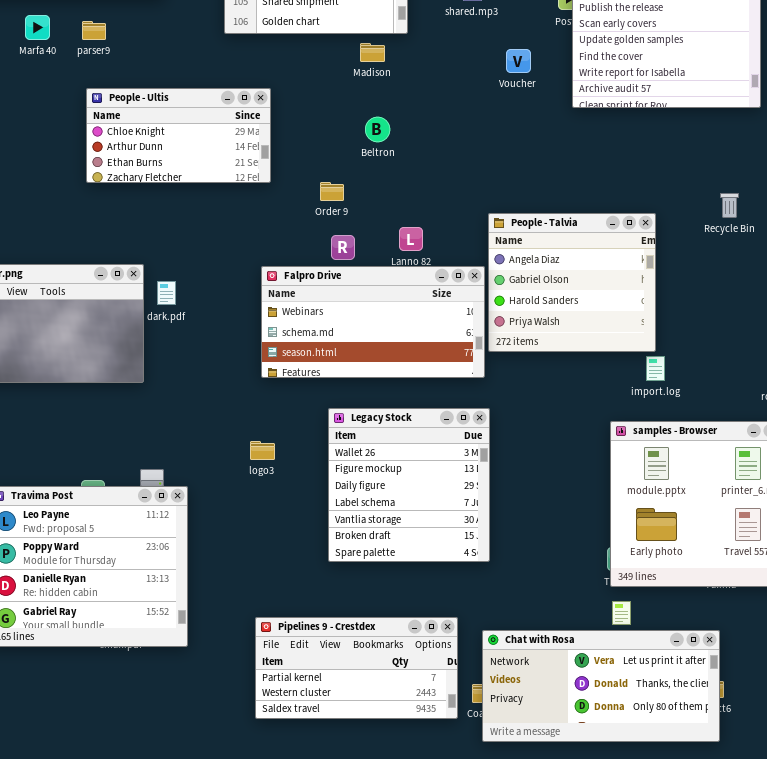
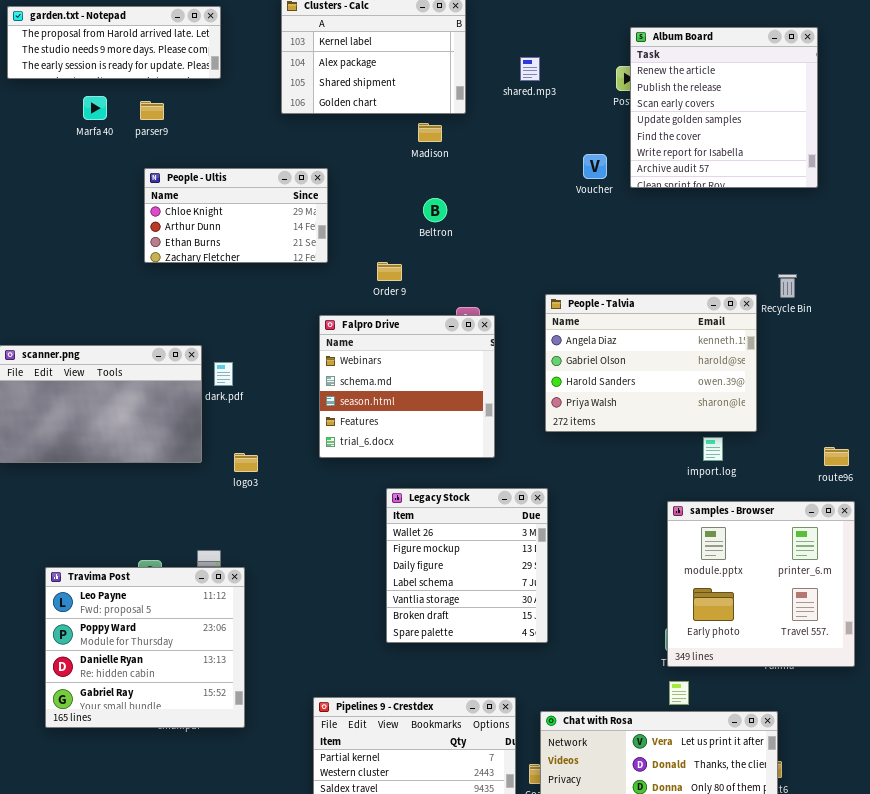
Voucher: [506,49,531,73] -> [583,154,607,179], moved
People - Talvia: [488,213,656,352] -> [545,294,757,432], resized
Falpro Drive: [261,266,485,378] -> [319,315,495,458], resized
logo3: [250,441,275,460] -> [234,453,258,472], moved

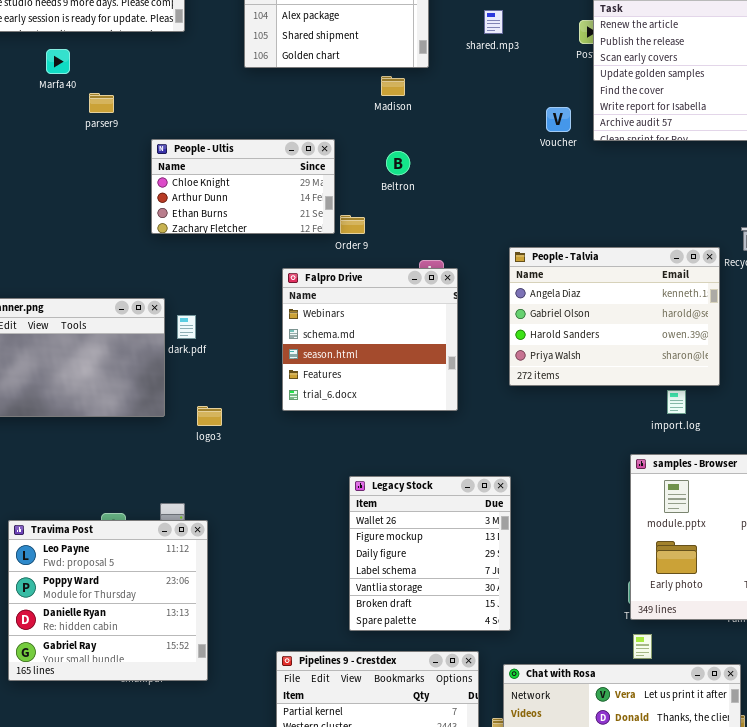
parser9: [140,101,164,120] -> [89,93,114,113], moved
People - Ultis: [144,168,328,263] -> [151,139,335,234], moved
Legacy Stock: [386,488,548,643] -> [349,476,511,631], moved

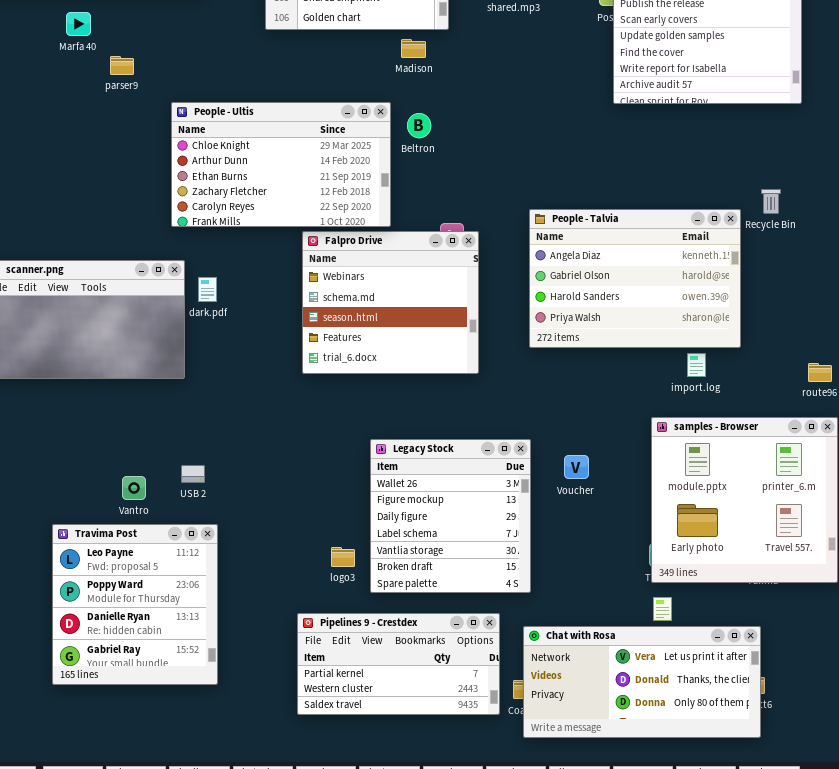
Voucher: [546,107,571,132] -> [564,455,589,479], moved
People - Ultis: [151,139,335,234] -> [171,102,391,227], resized
logo3: [197,406,222,426] -> [331,547,355,567], moved
Travima Post: [8,520,208,681] -> [52,524,218,685], moved, resized

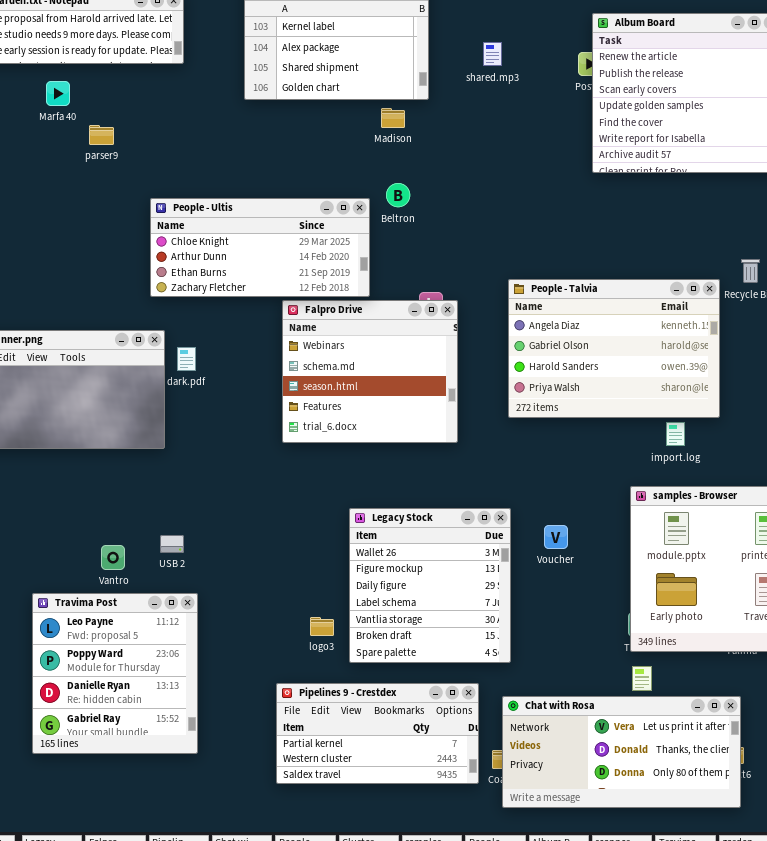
People - Ultis: [171,102,391,227] -> [150,198,370,297], resized

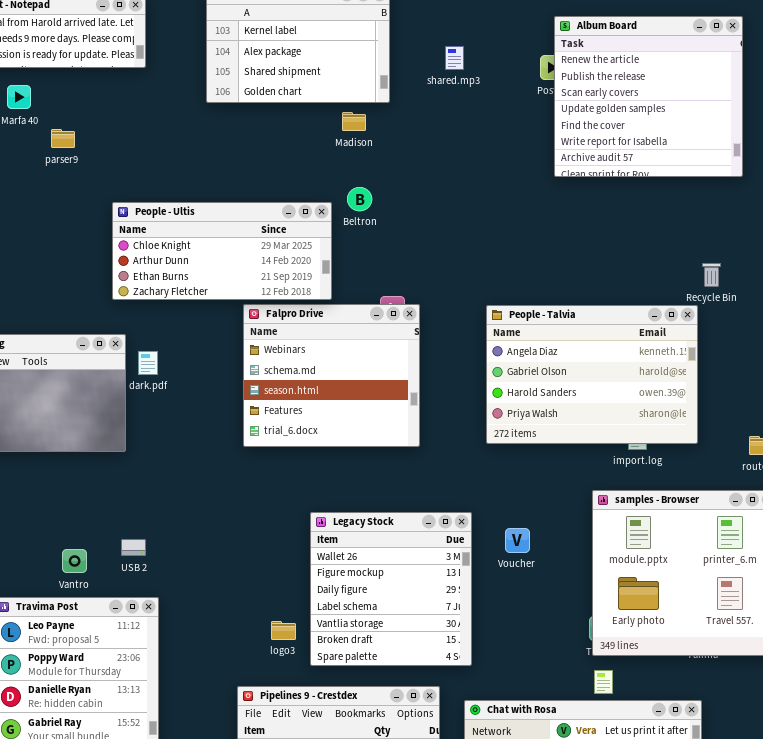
People - Talvia: [508,279,720,418] -> [486,305,698,444], moved

